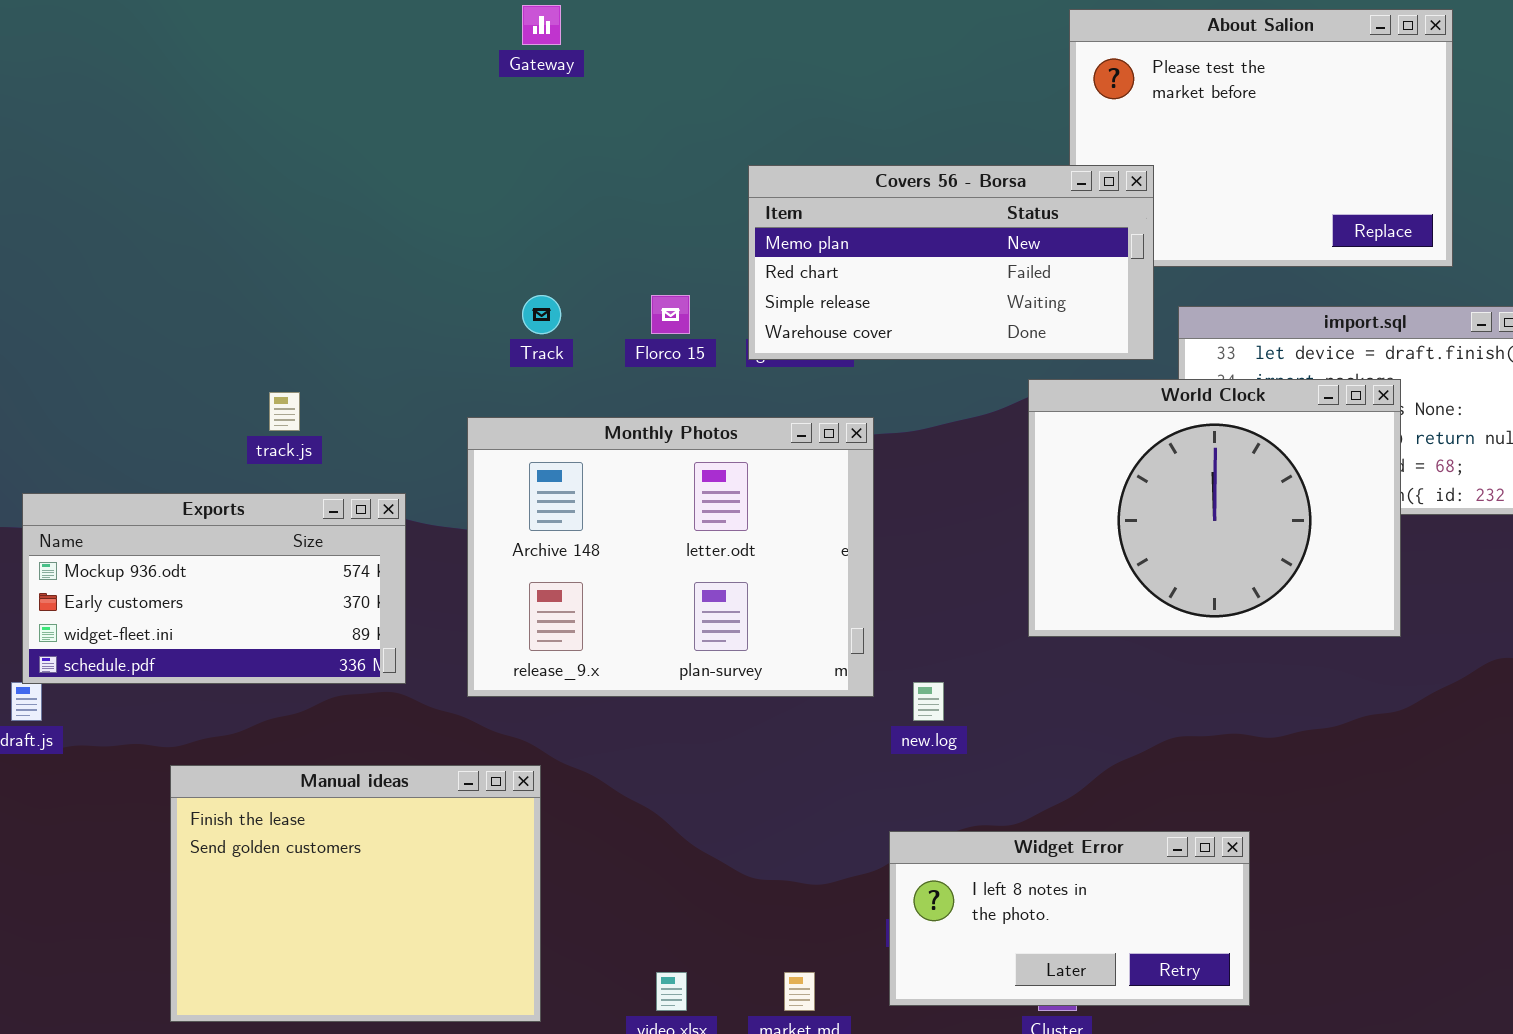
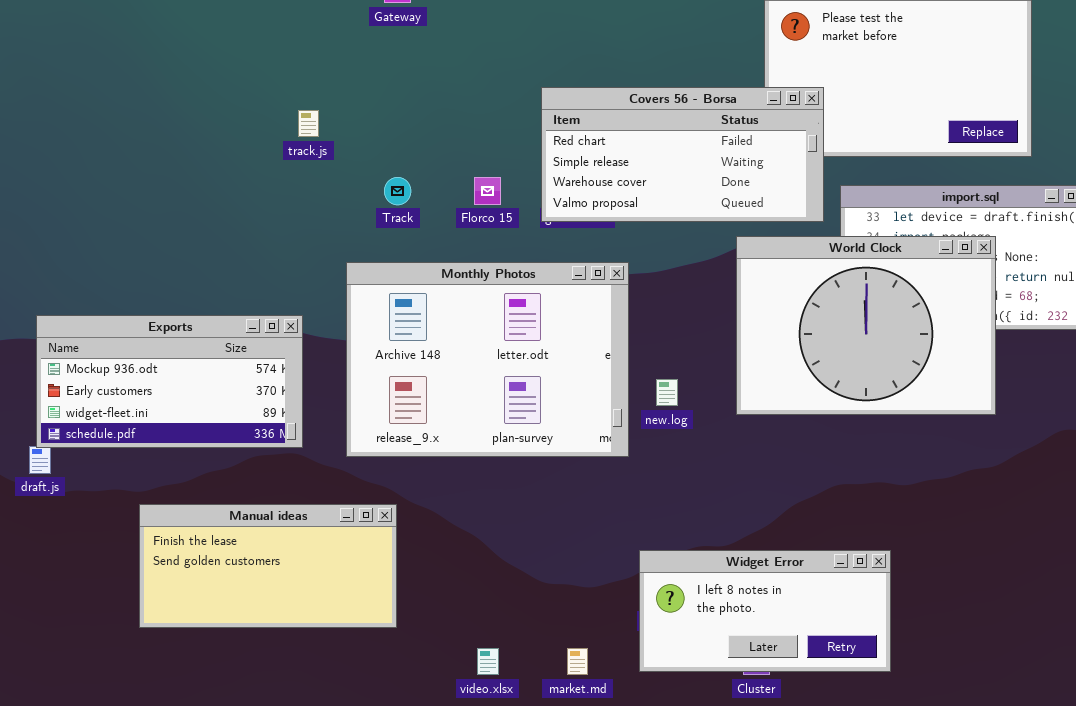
Covers 56 - Borsa: [748,165,1154,360] -> [541,87,824,222], scrolled down 1 row
track.js: [269,392,300,431] -> [298,110,319,137], moved
new.log: [913,682,944,721] -> [656,379,678,406], moved
Manual ideas: [170,765,541,1022] -> [139,504,397,628], resized

